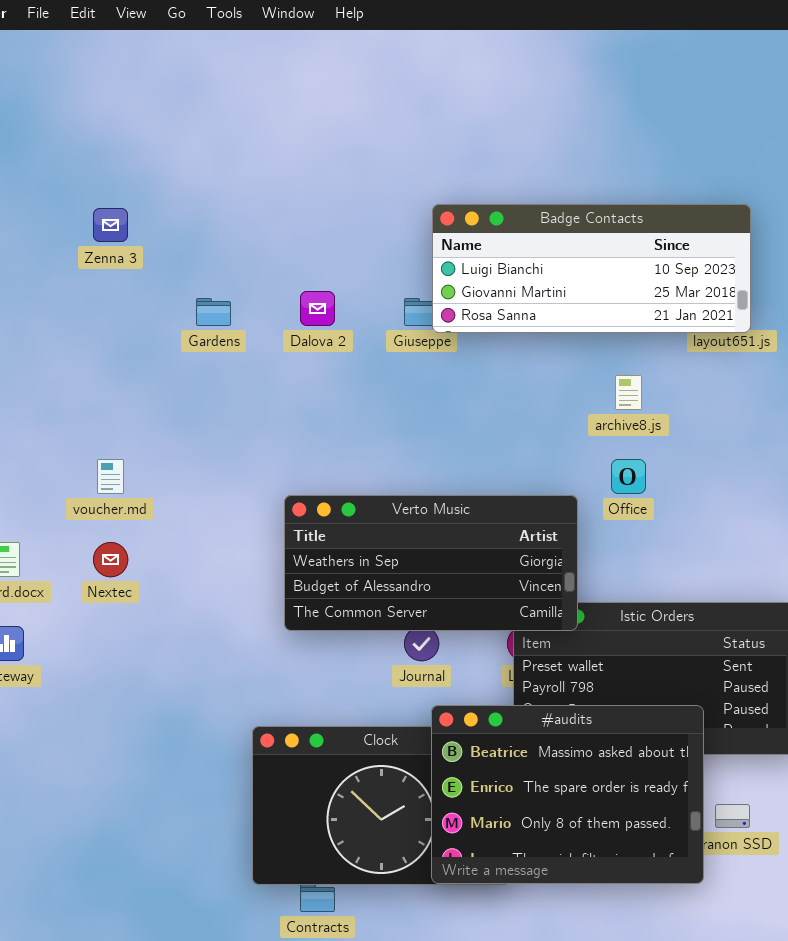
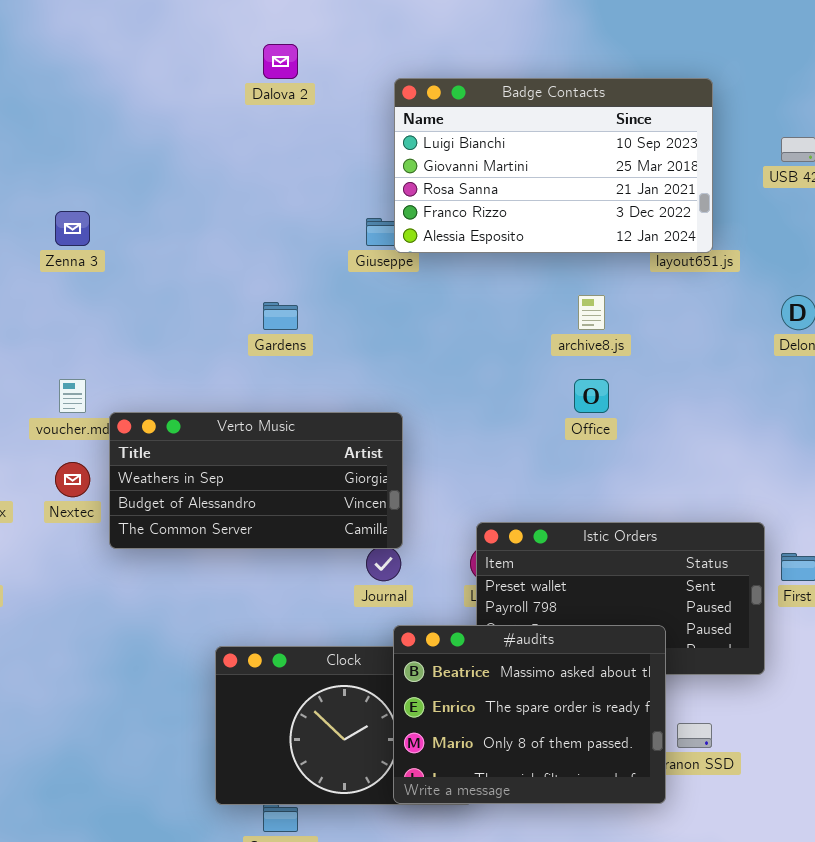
Badge Contacts: [432,204,751,333] -> [394,78,713,253], resized
Zenna 3: [93,208,128,242] -> [55,211,90,246], moved
Dalova 2: [300,291,335,326] -> [263,44,298,79], moved
Gardens: [196,298,231,326] -> [263,302,298,330], moved
Verto Music: [284,495,578,631] -> [109,412,403,549], moved

